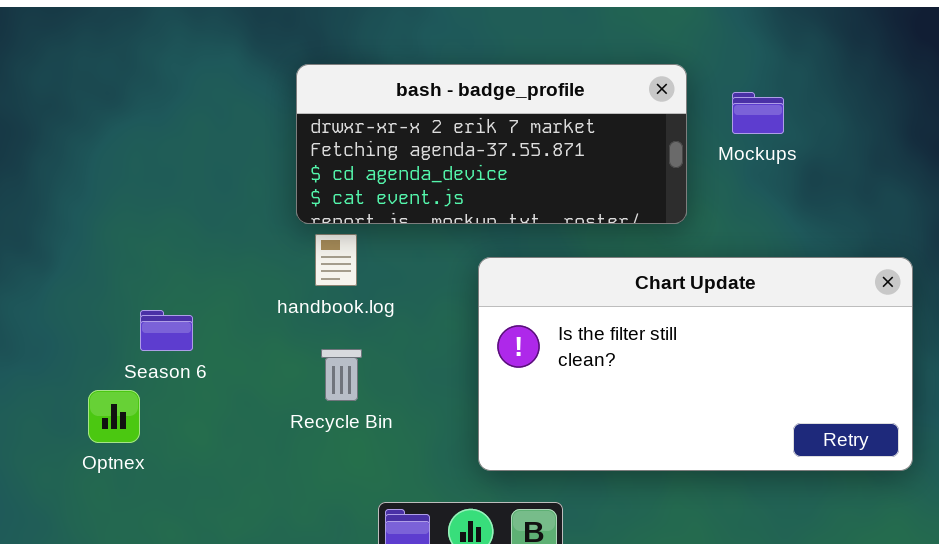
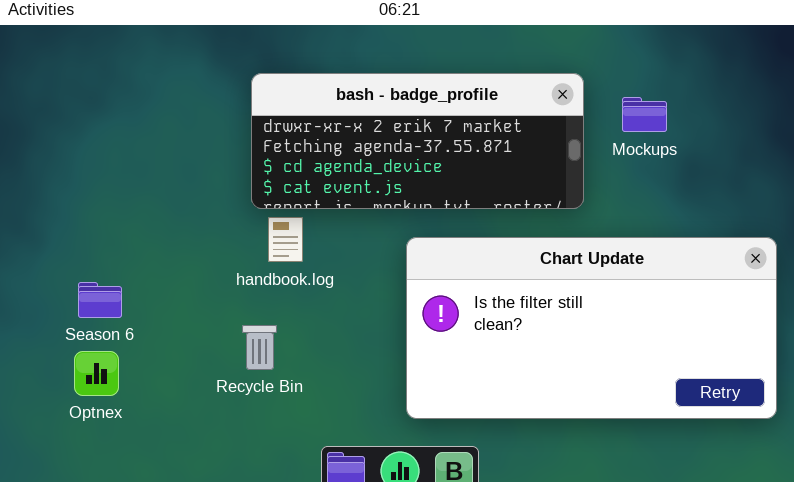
Season 6: [140,310,193,351] -> [78,282,122,318], moved
Recycle Bin: [321,349,362,401] -> [242,325,277,370], moved

